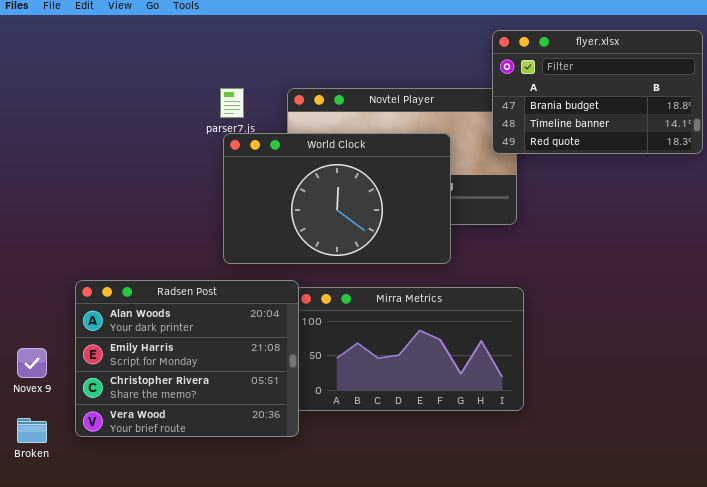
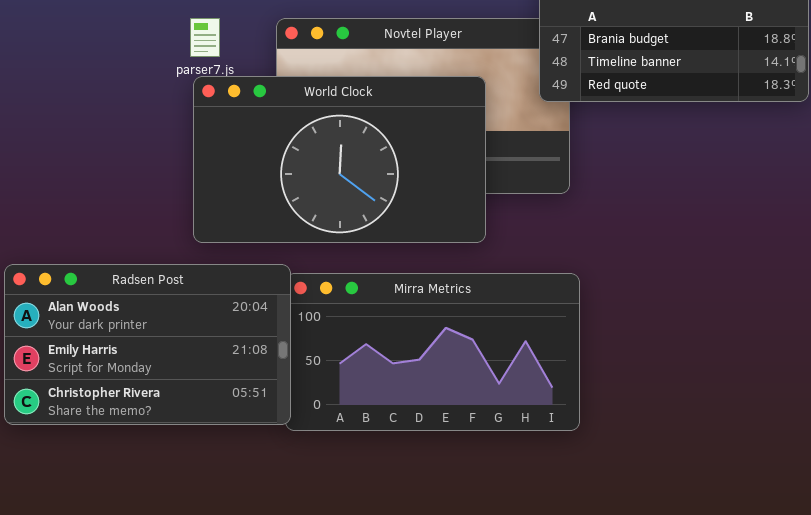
Radsen Post: [75,280,299,437] -> [4,264,291,425], resized

